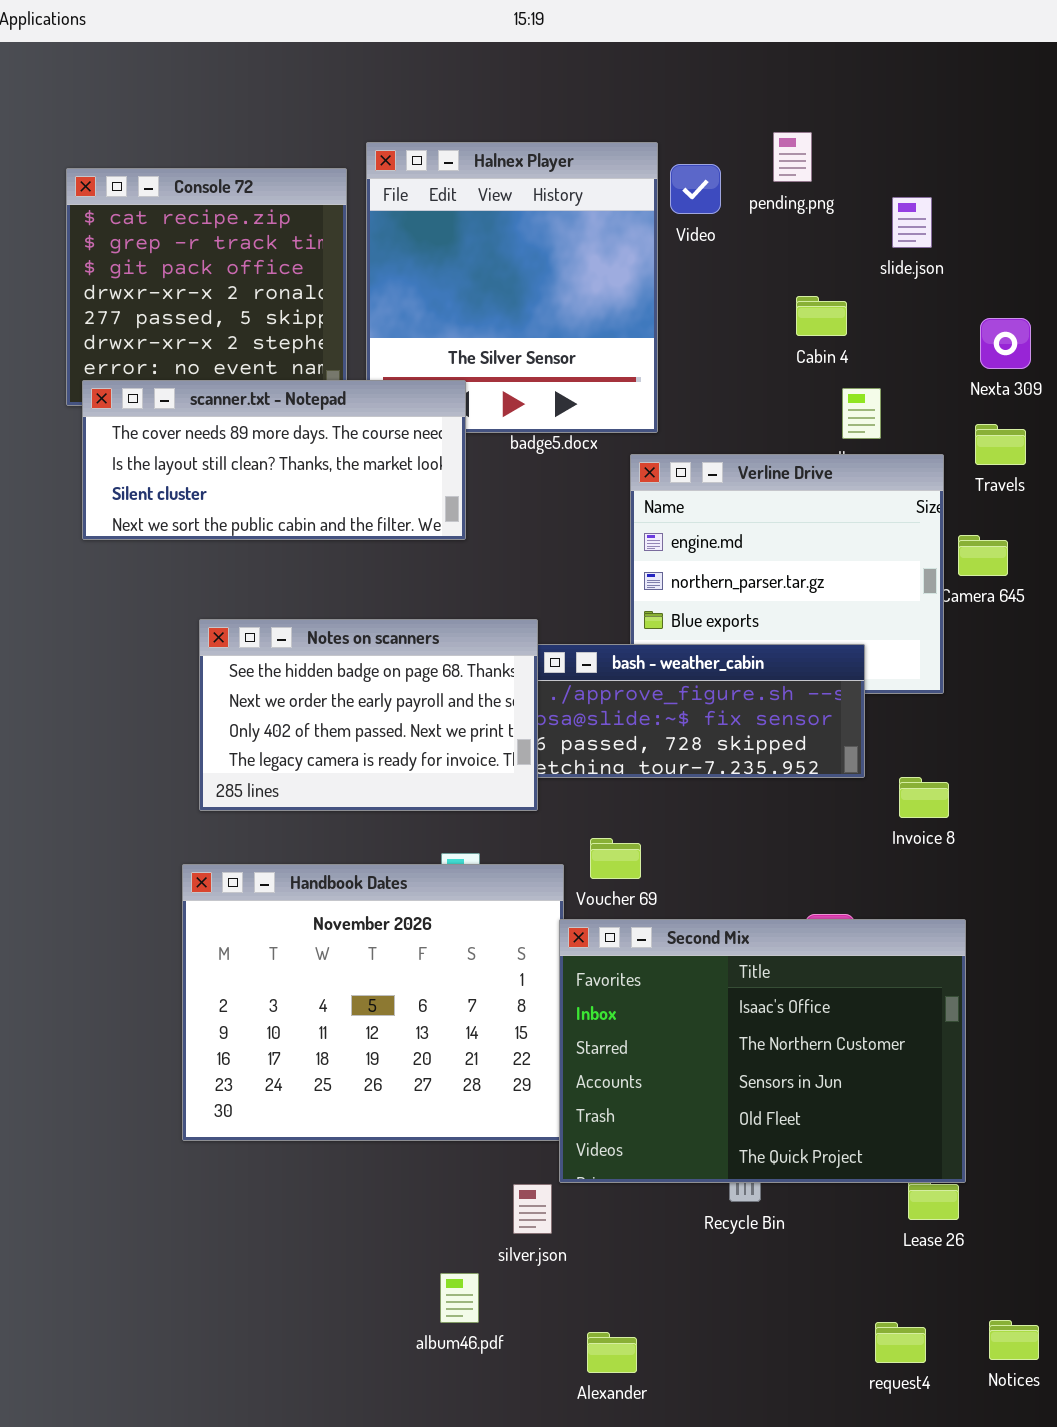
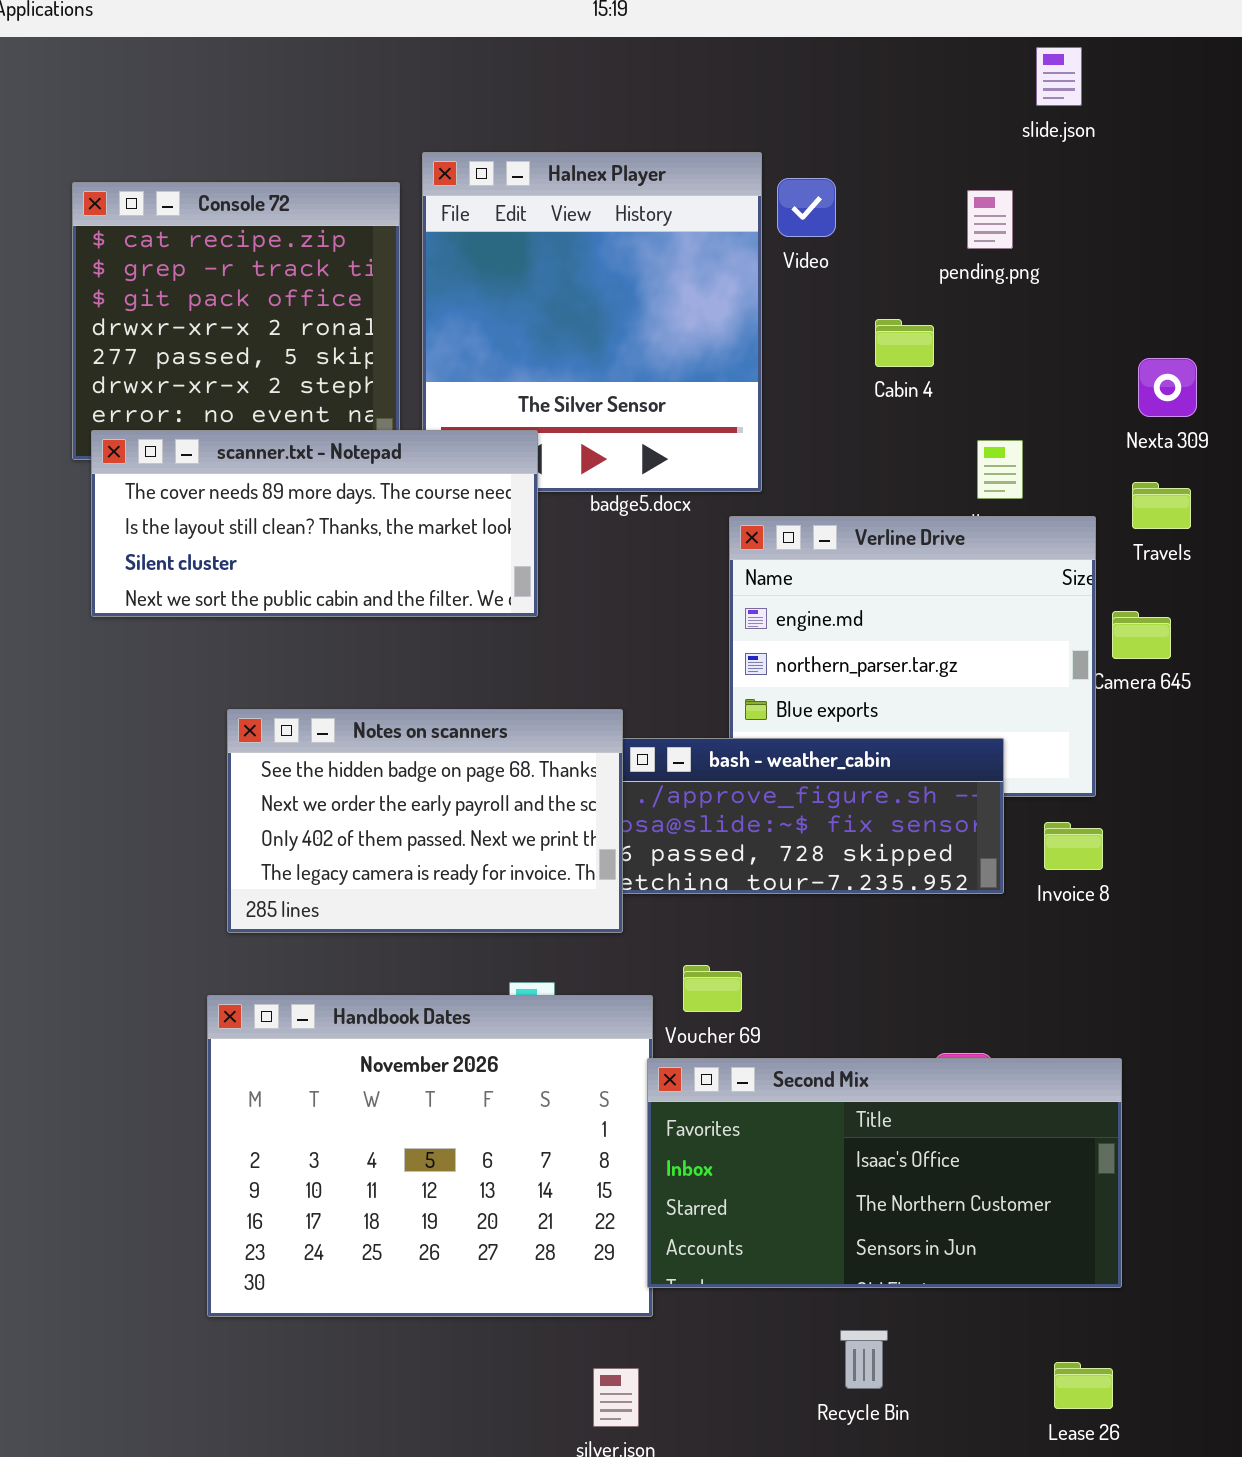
pending.png: [773,132,812,182] -> [967,190,1013,249], moved
slide.json: [892,197,932,248] -> [1036,47,1082,106], moved
Cabin 4: [796,296,847,336] -> [875,319,934,367], moved
Invoice 8: [899,777,949,818] -> [1044,822,1103,870], moved
Second Mix: [559,919,966,1183] -> [647,1058,1122,1288], resized

